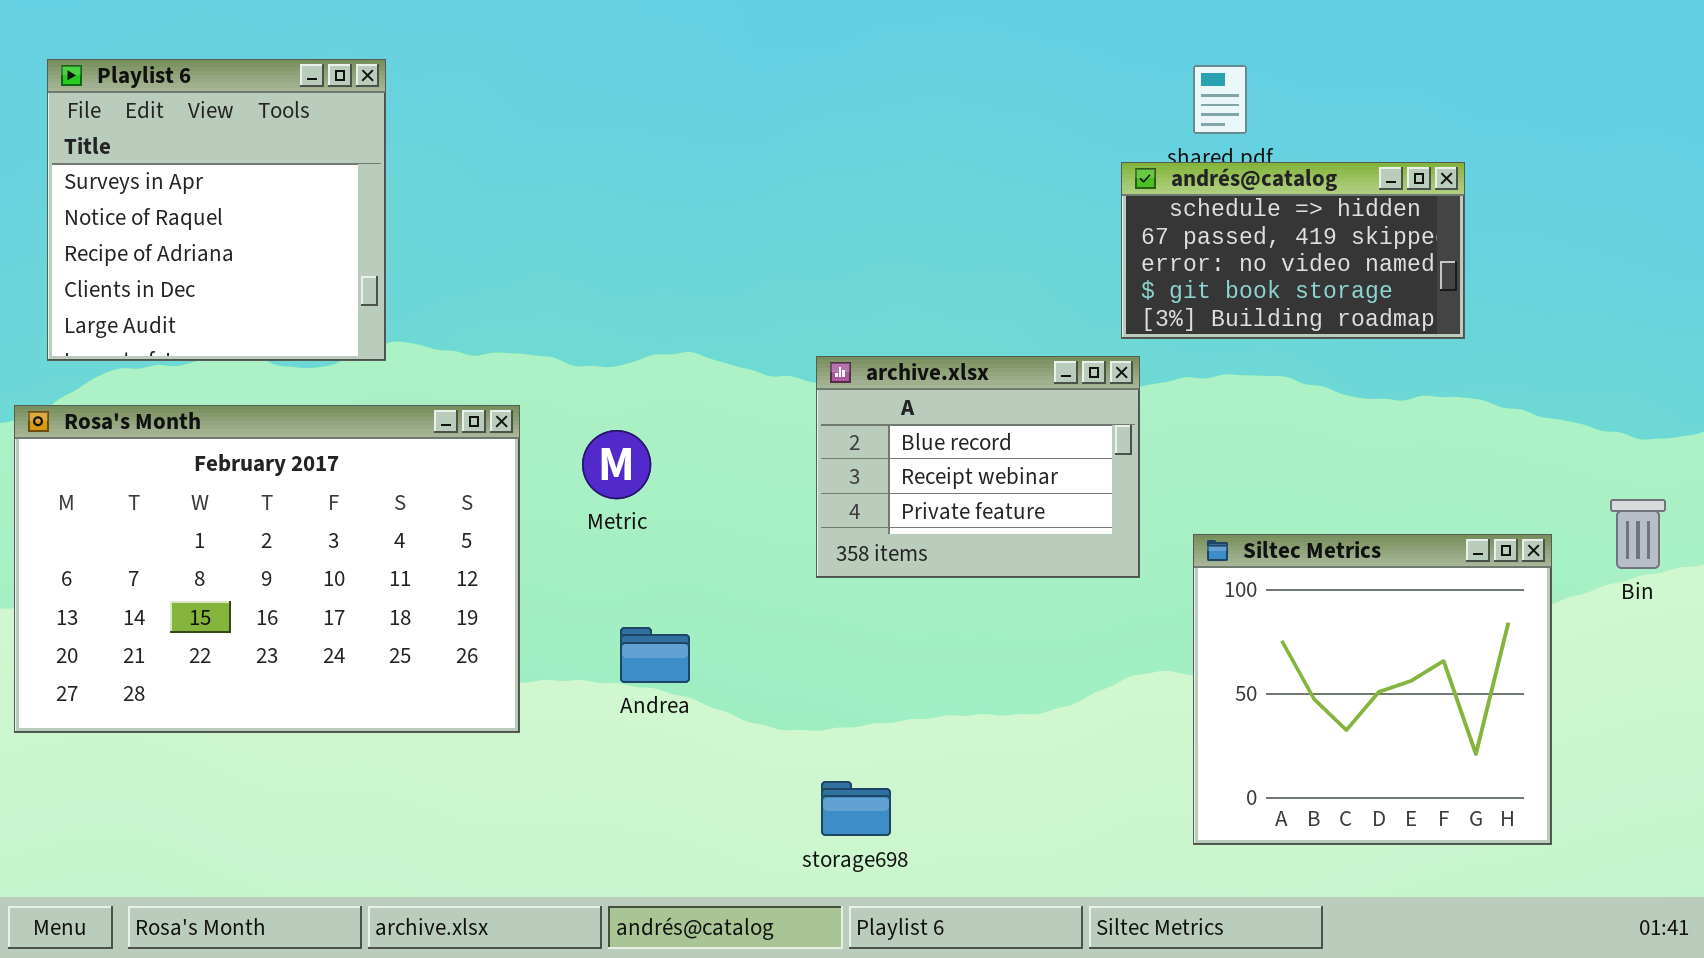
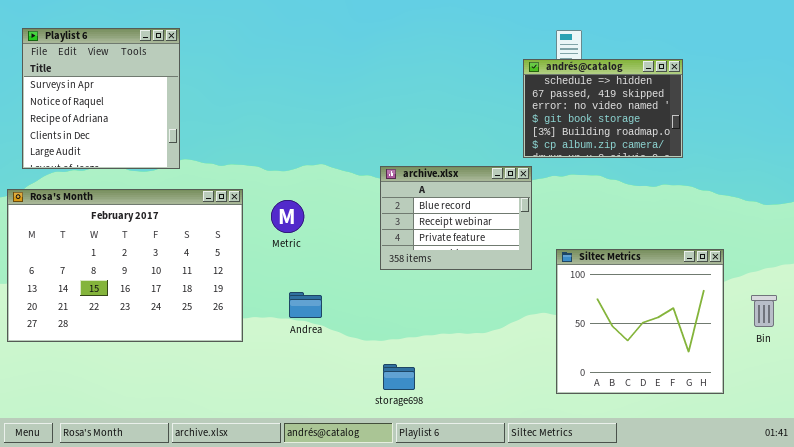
andrés@catalog: [1121,162,1465,339] -> [523,59,683,158], resized
Bin: [1610,499,1666,569] -> [751,295,777,327], moved

